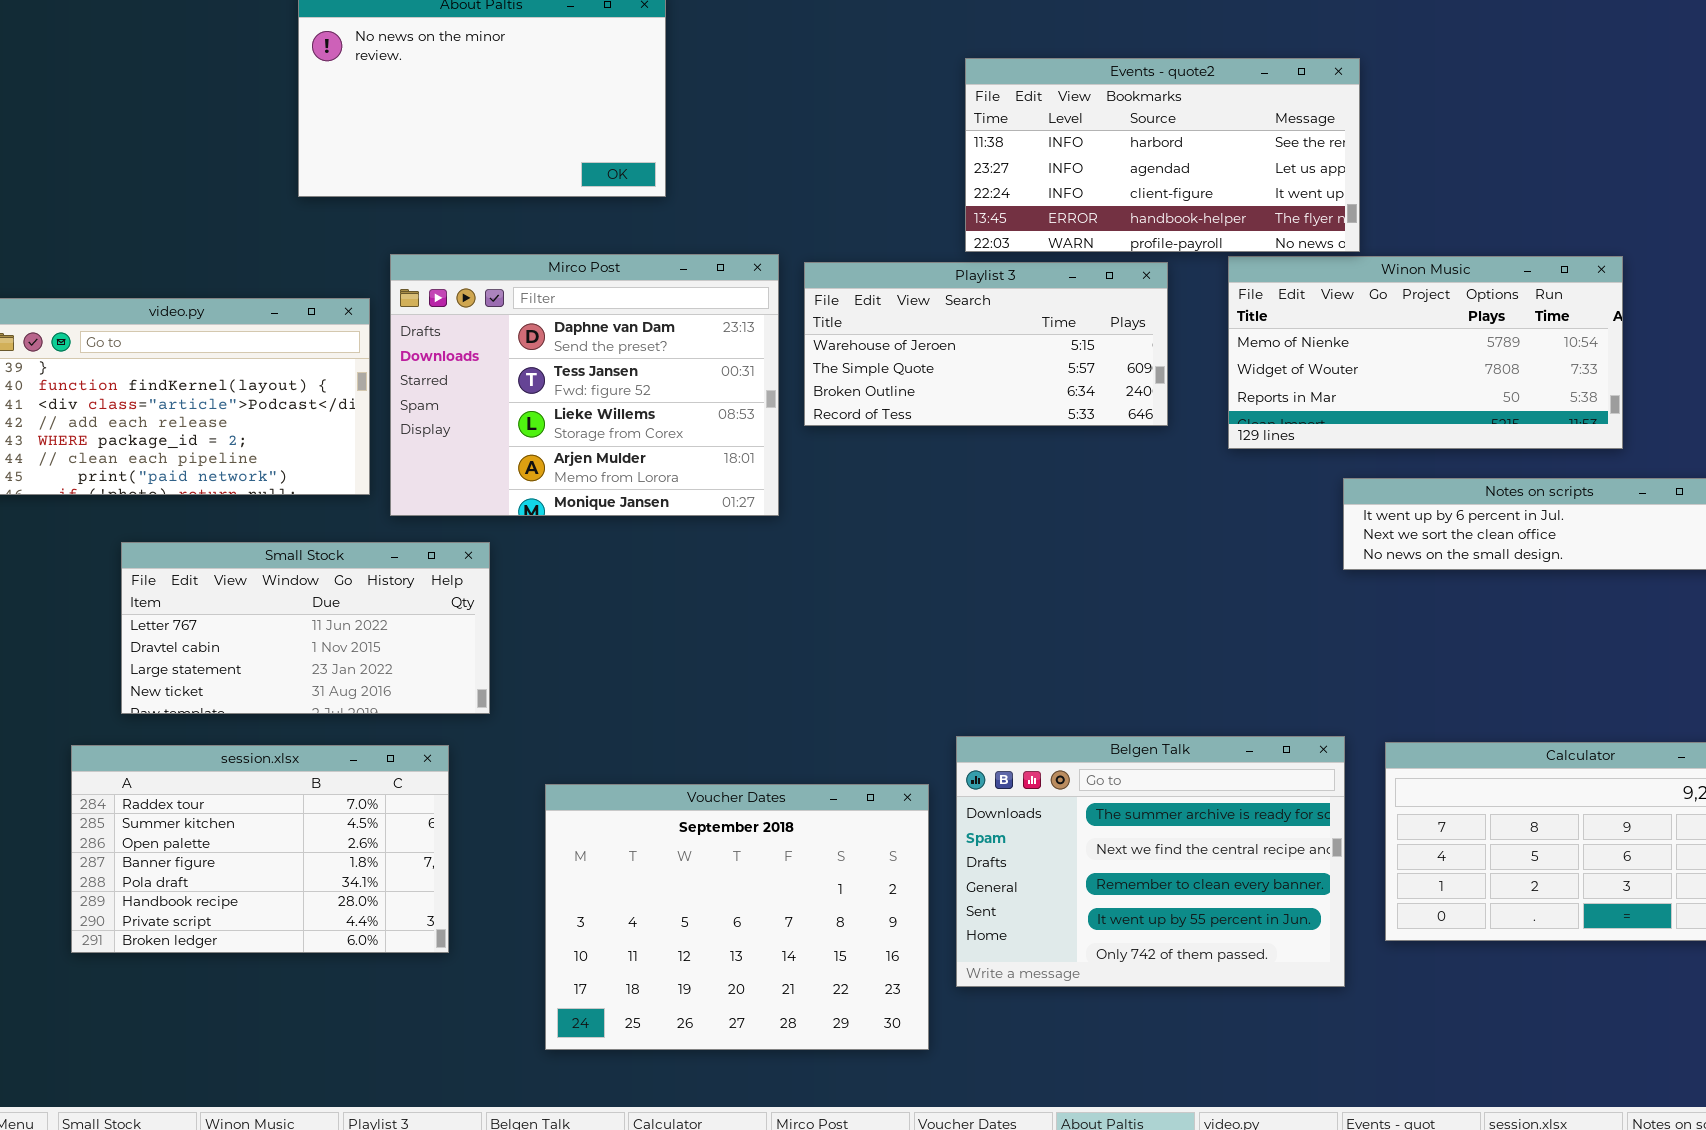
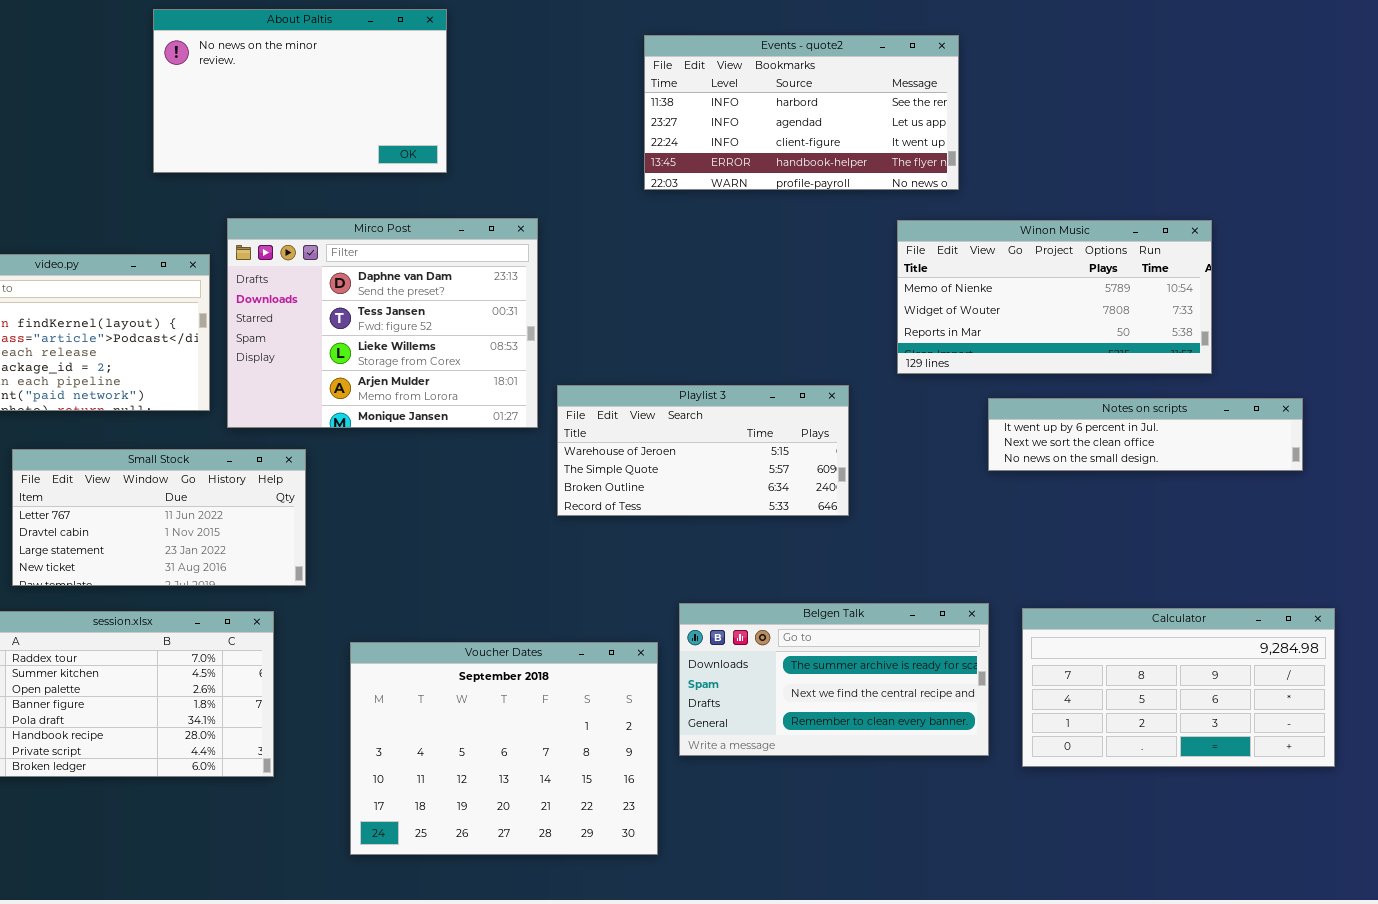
Events - quote2: [965,58,1360,252] -> [644,35,959,190], moved
Playlist 3: [804,262,1168,426] -> [557,385,849,516], moved
Belgen Talk: [956,736,1345,987] -> [679,603,989,756], resized

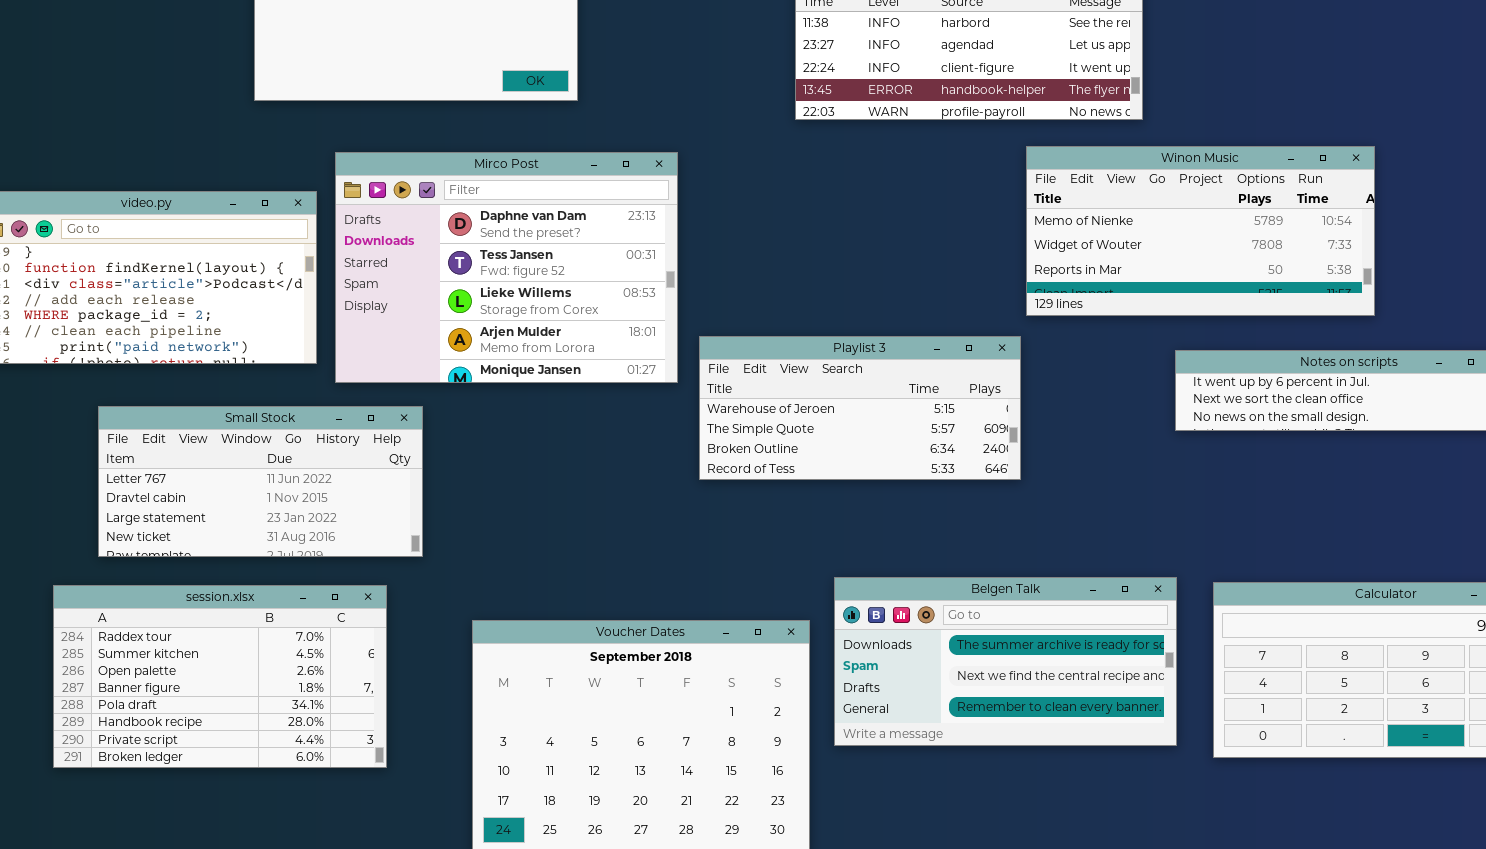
Winon Music: [897,220,1212,374] -> [1026,146,1375,316], moved

